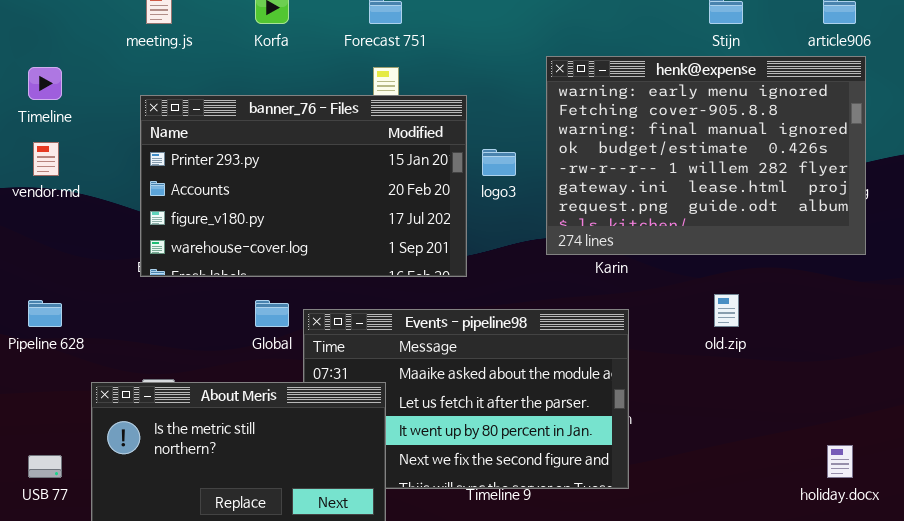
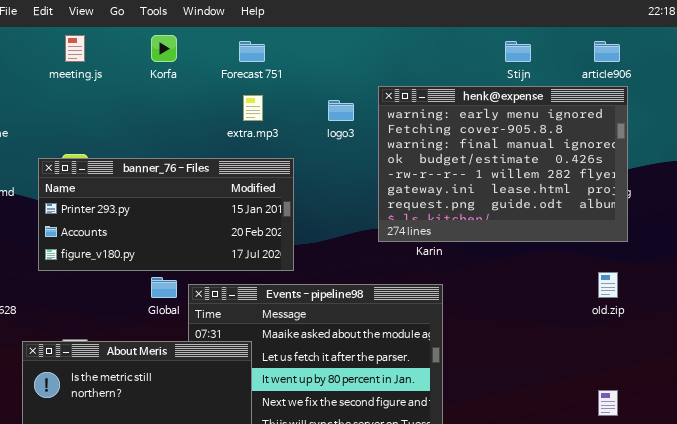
banner_76 - Files: [140,95,467,277] -> [38,158,294,271], moved, resized
logo3: [482,149,516,176] -> [328,100,354,121], moved
old.zip: [714,294,739,327] -> [598,272,618,298], moved

